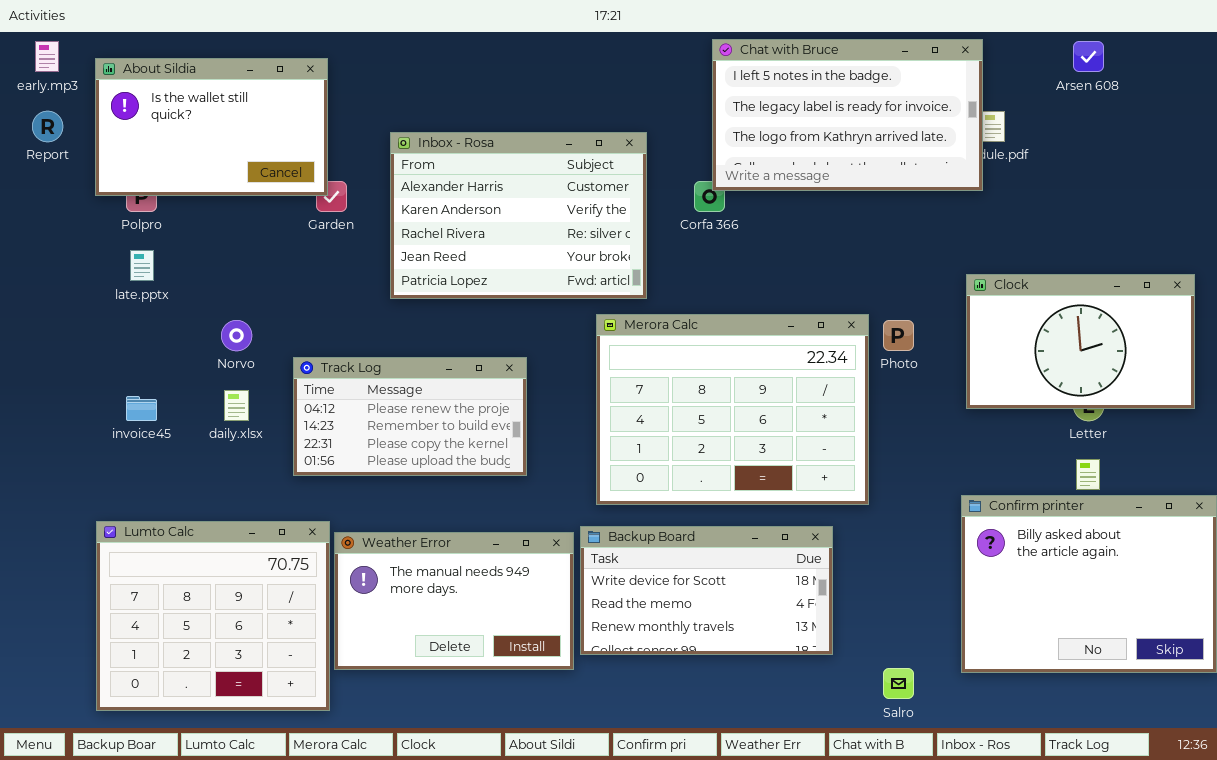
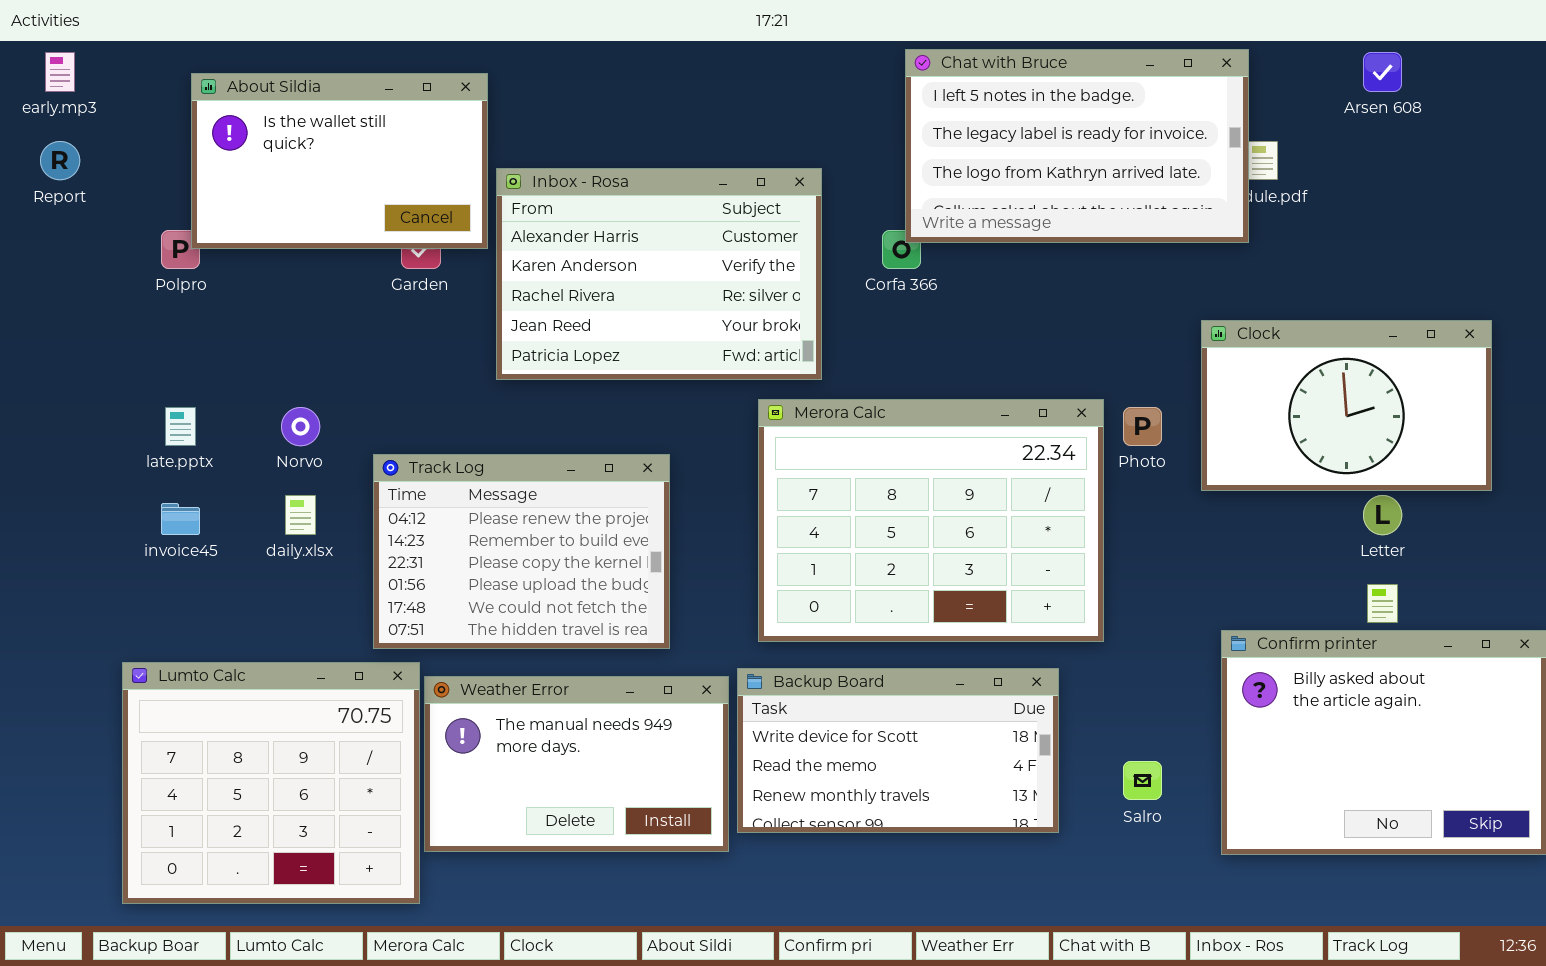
About Sildia: [95,58,328,196] -> [191,73,488,249], moved
late.pptx: [130,250,154,281] -> [165,407,196,446], moved
Clock: [966,274,1195,409] -> [1201,320,1492,491], moved
Track Log: [293,357,527,476] -> [373,454,670,649], resized
Salro: [883,668,914,699] -> [1123,761,1162,800], moved

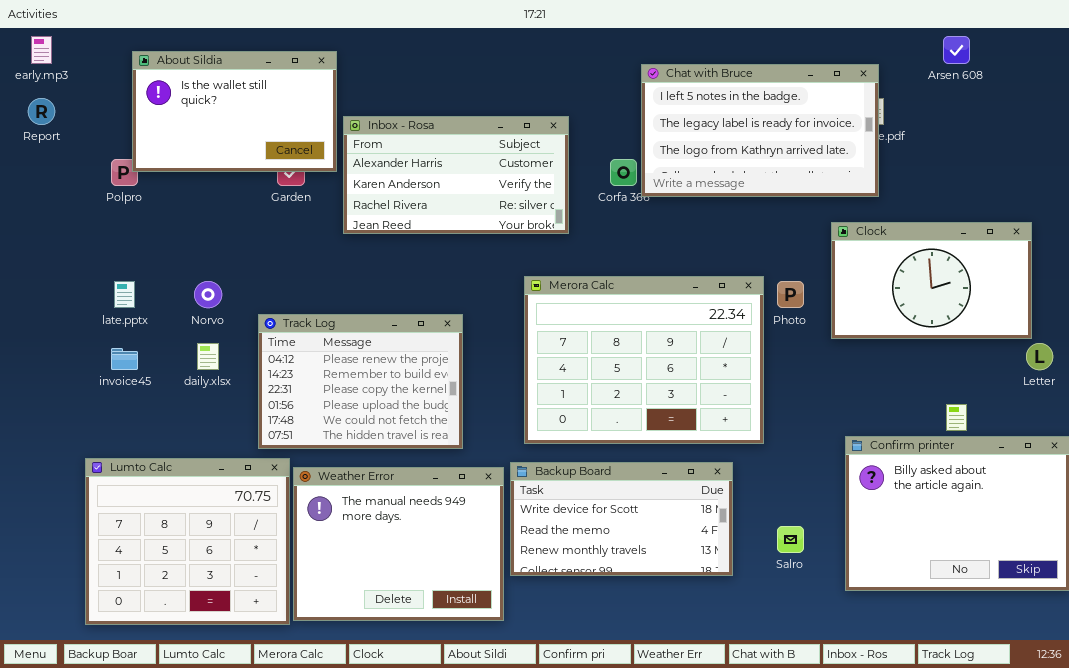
Chat with Bruce: [905,49,1249,243] -> [641,64,879,197], moved
Inbox - Rosa: [496,168,822,380] -> [343,116,569,234], resized
Letter: [1363,495,1402,535] -> [1026,343,1053,370], moved
Weather Error: [424,676,729,852] -> [293,467,504,621], resized

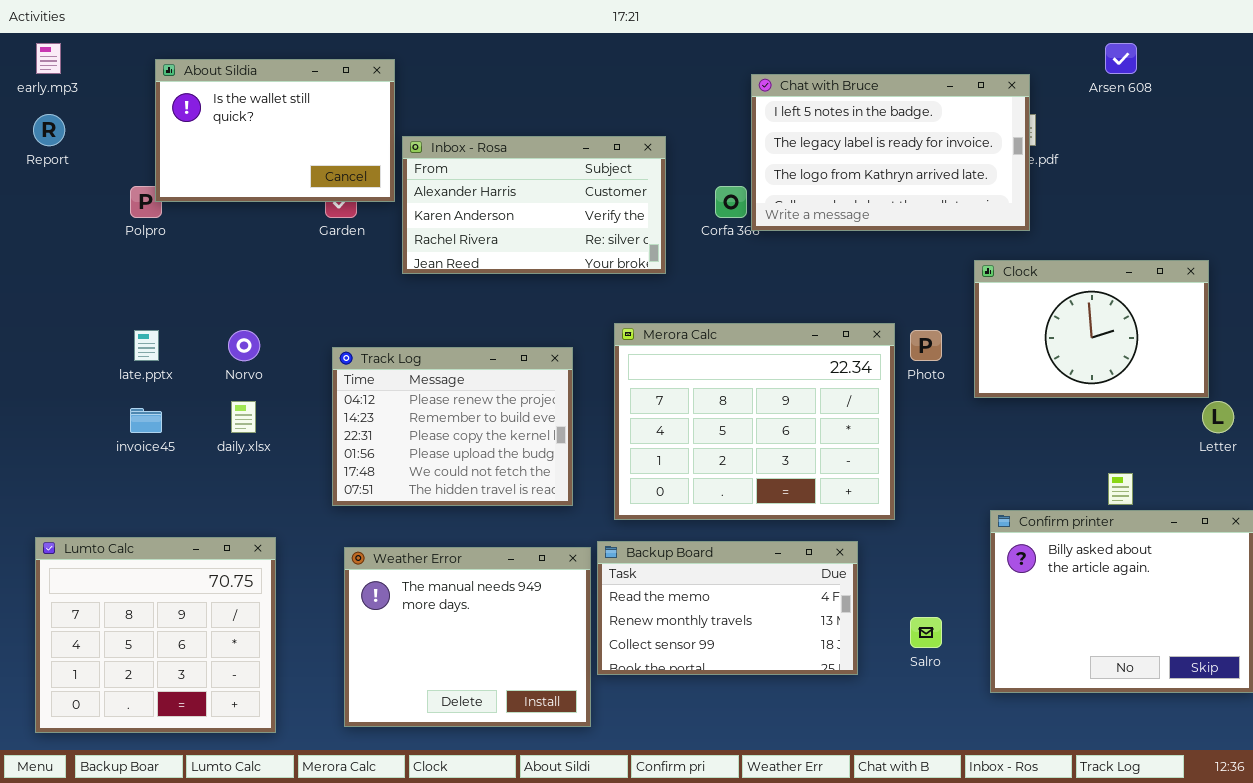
Track Log: [258,314,463,449] -> [332,347,573,506], moved
Lumto Calc: [85,458,290,625] -> [35,537,276,733], moved
Backup Board: [510,462,733,576] -> [597,541,858,675], scrolled down 1 row

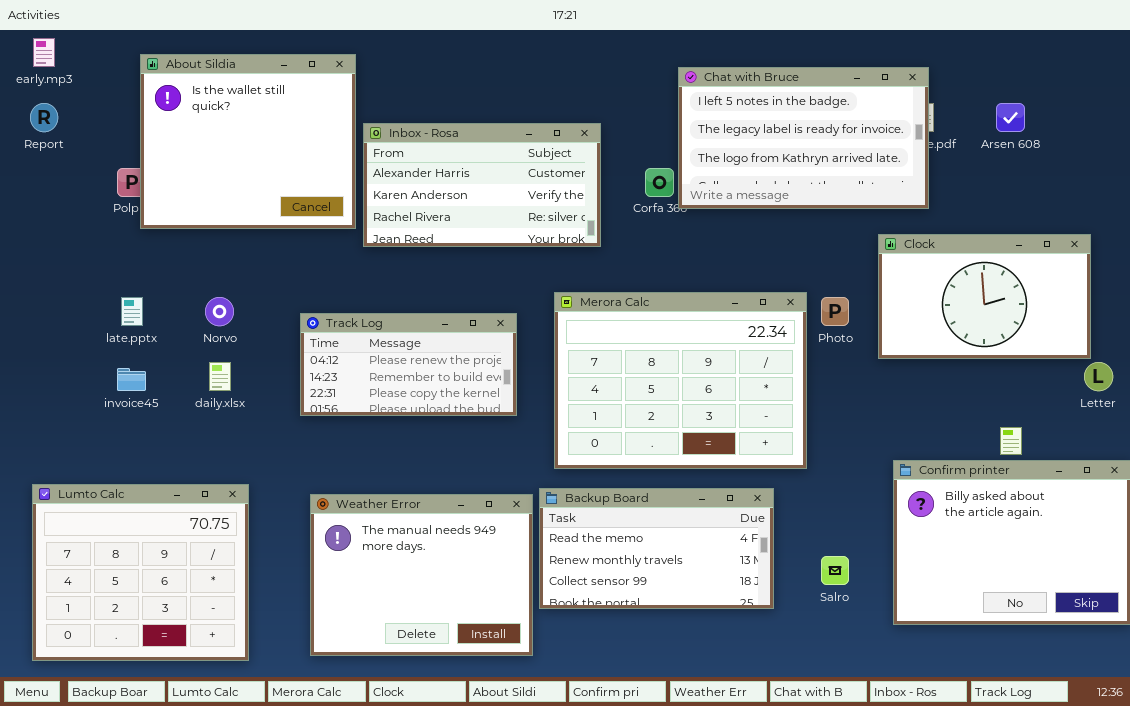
Arsen 608: [1105,43,1137,74] -> [996,103,1025,132], moved
About Sildia: [155,59,395,202] -> [140,54,356,229], resized
Track Log: [332,347,573,506] -> [300,313,517,416], resized

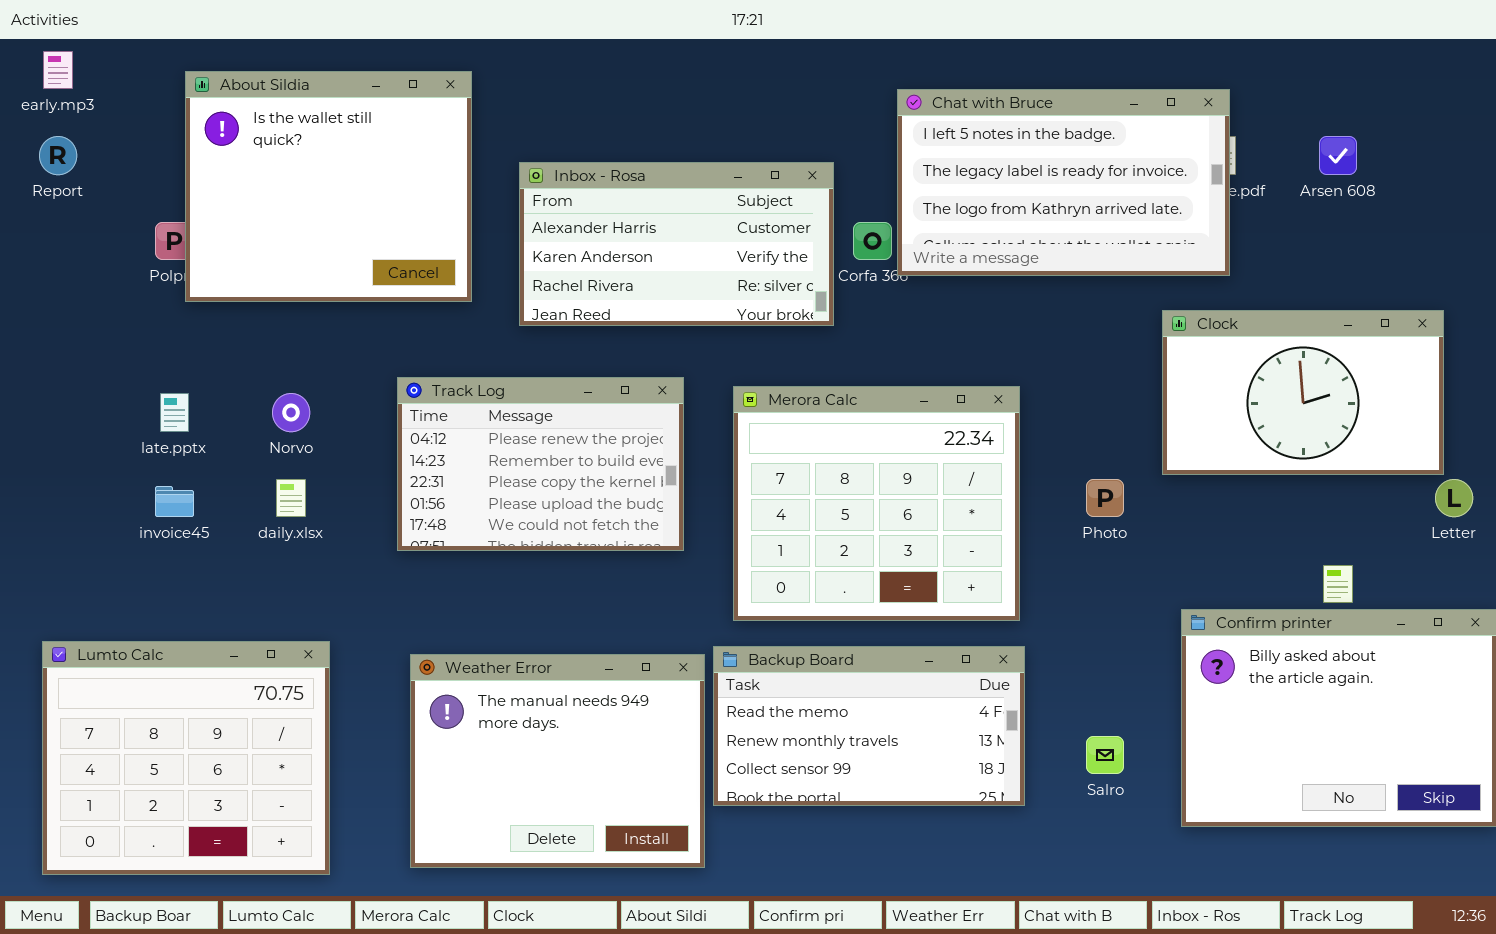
Inbox - Rosa: [363,123,601,247] -> [519,162,834,326], moved
Merora Calc: [554,292,807,469] -> [733,386,1020,621], resized
Photo: [821,297,849,326] -> [1086,479,1124,517], moved
Track Log: [300,313,517,416] -> [397,377,684,551], resized

